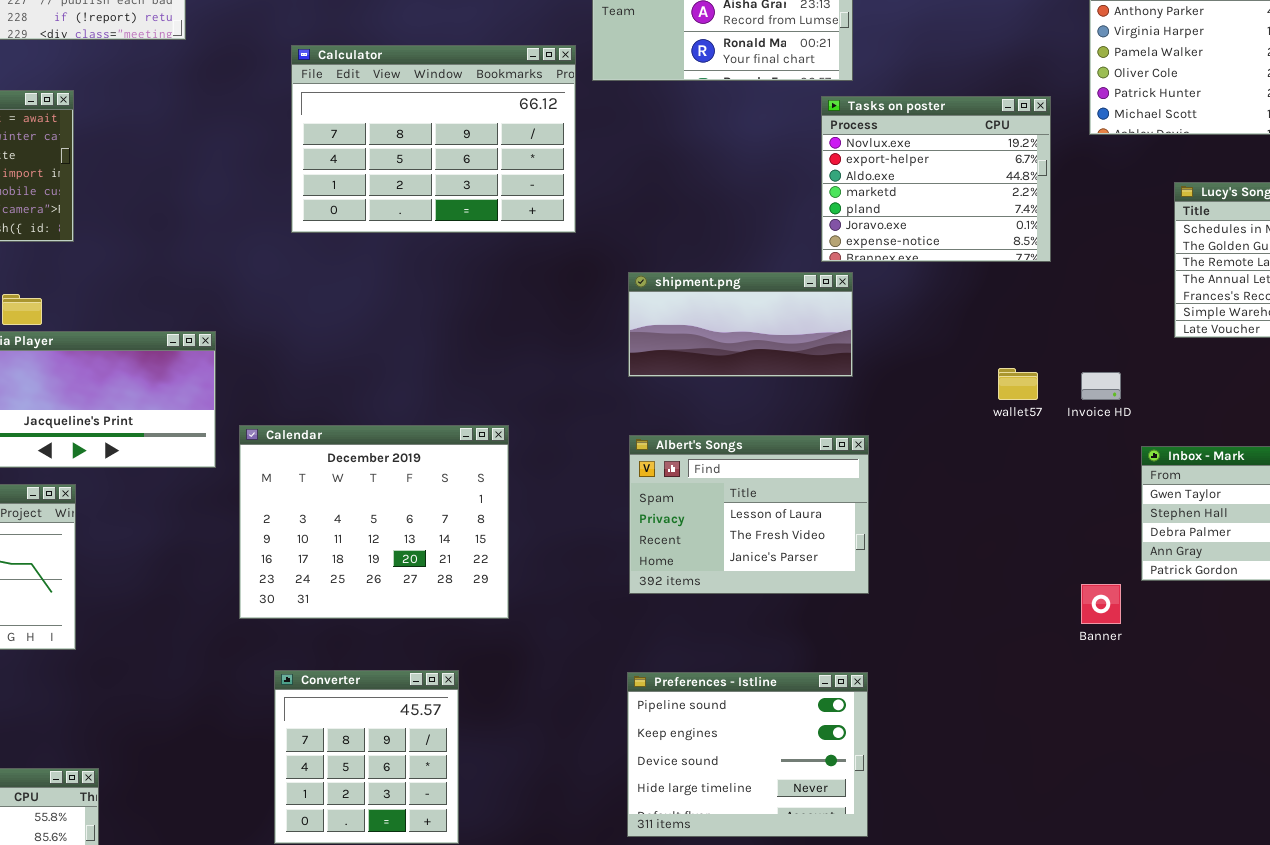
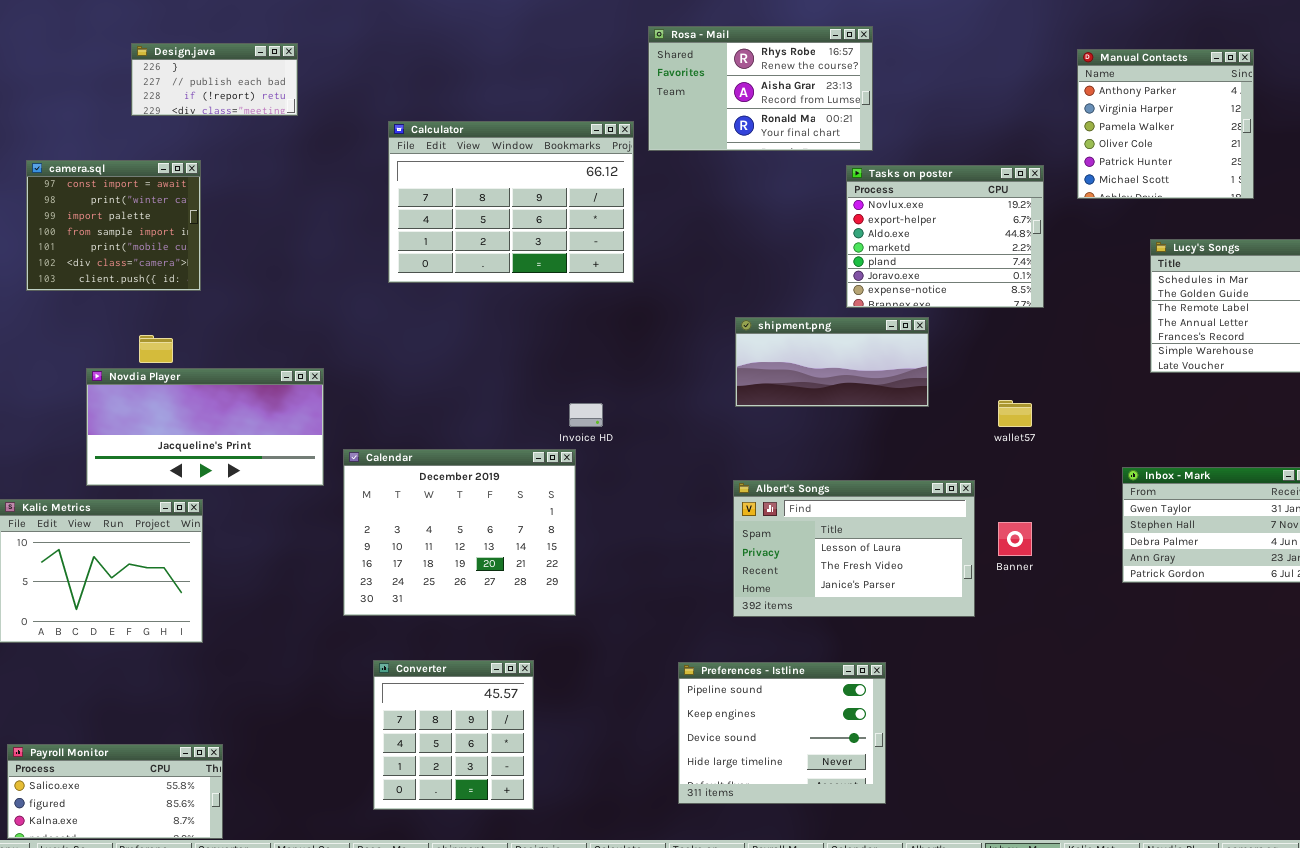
shipment.png: [628,272,853,377] -> [735,317,929,407], moved
Invoice HD: [1081,372,1121,400] -> [569,403,603,427], moved
Albert's Songs: [629,435,869,594] -> [733,480,975,617], moved, resized
Banner: [1081,584,1121,624] -> [998,522,1032,556], moved

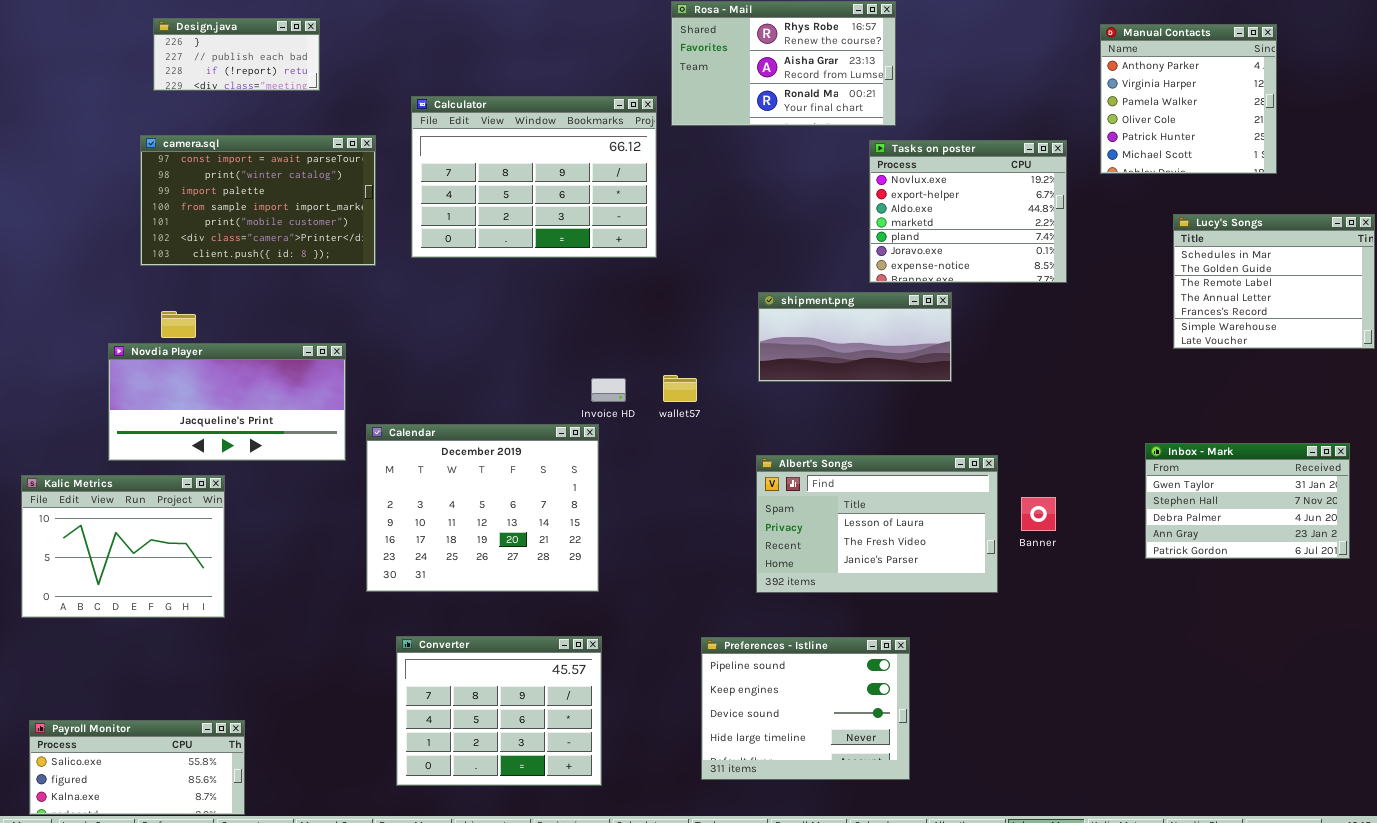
camera.sql: [26,160,201,291] -> [140,135,376,266], moved, resized
wallet57: [998,400,1032,427] -> [663,375,697,402], moved
Converter: [373,660,534,810] -> [396,636,602,786], resized

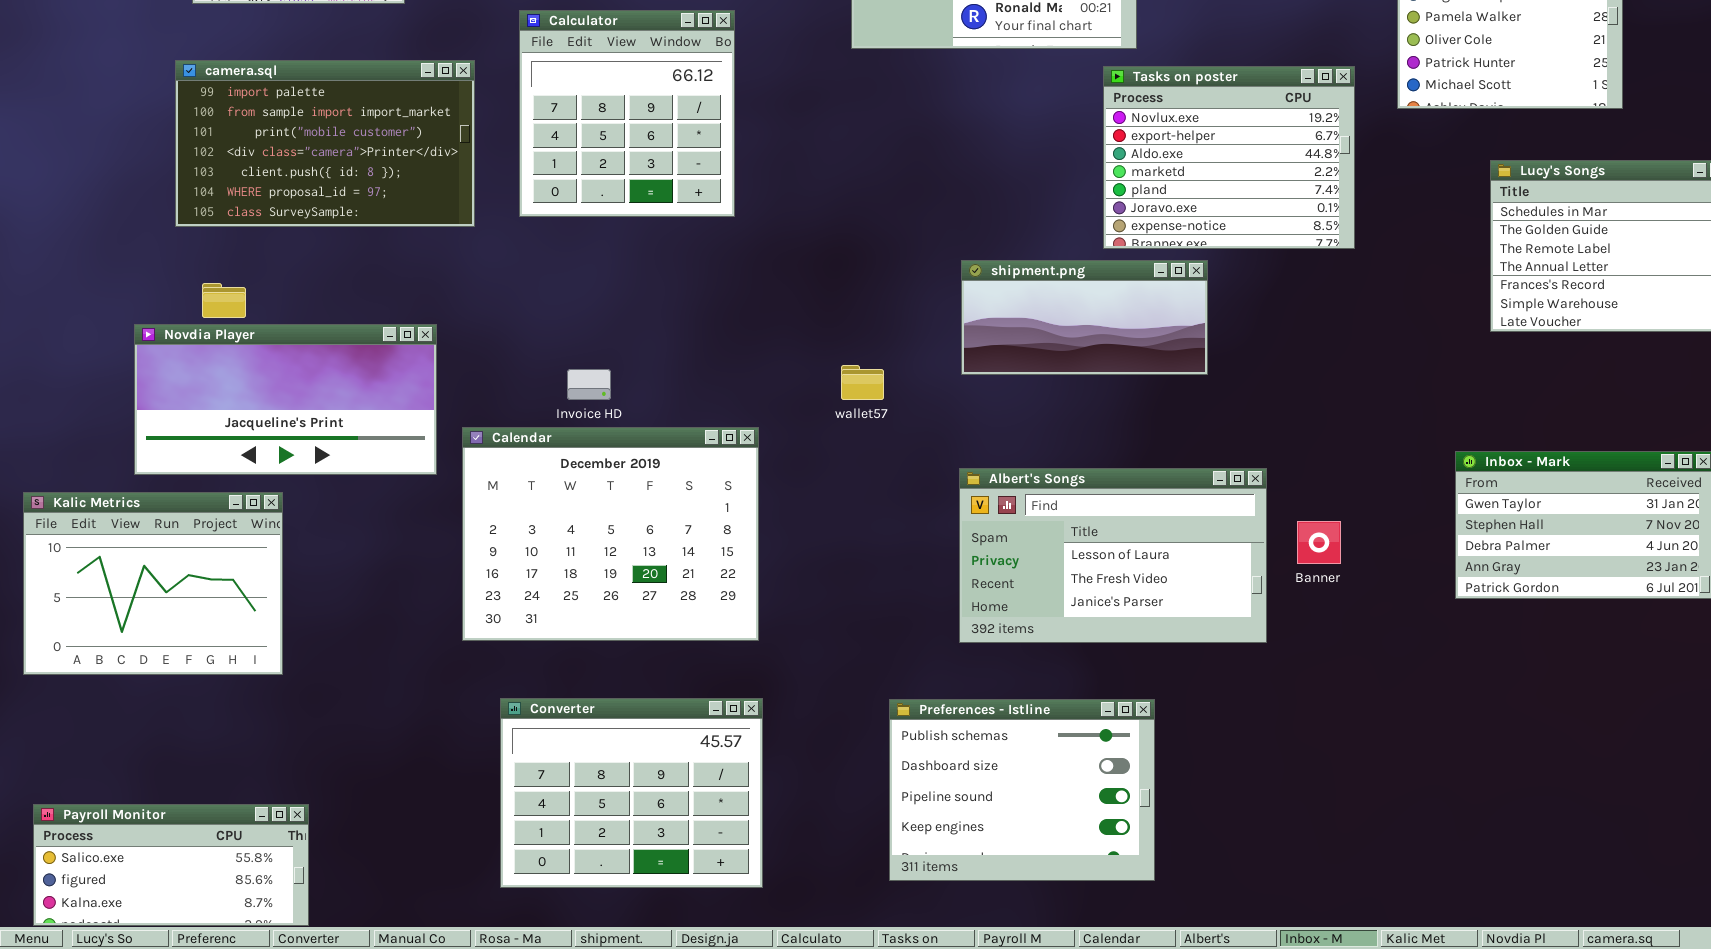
Calculator: [411,96,657,258] -> [519,10,735,217], resized
camera.sql: [140,135,376,266] -> [175,60,475,227], scrolled down 2 rows
Invoice HD: [591,378,626,402] -> [567,369,611,400], moved
Preferences - Istline: [701,637,910,780] -> [889,699,1155,881], scrolled up 2 rows

